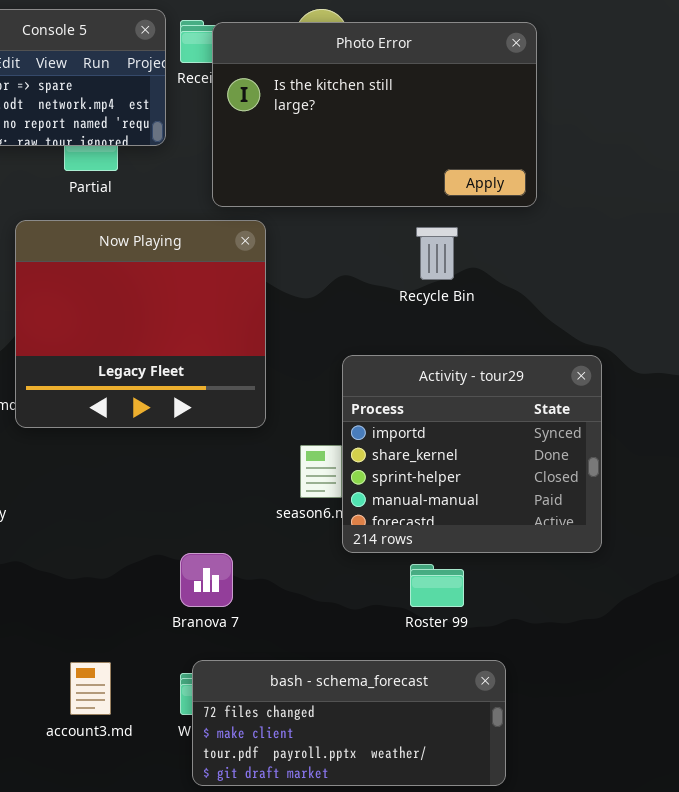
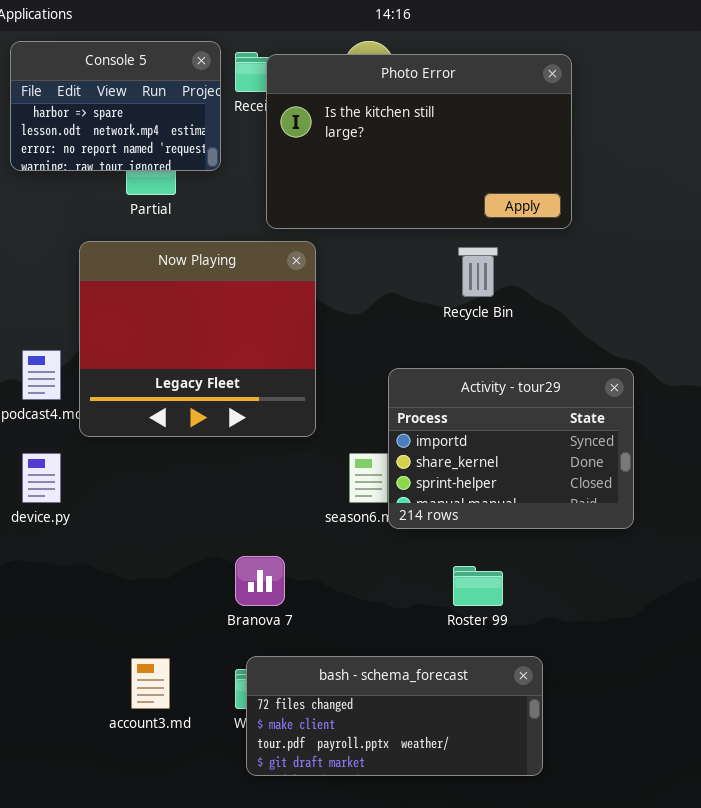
Activity - tour29: [342,355,602,553] -> [388,368,634,529], resized

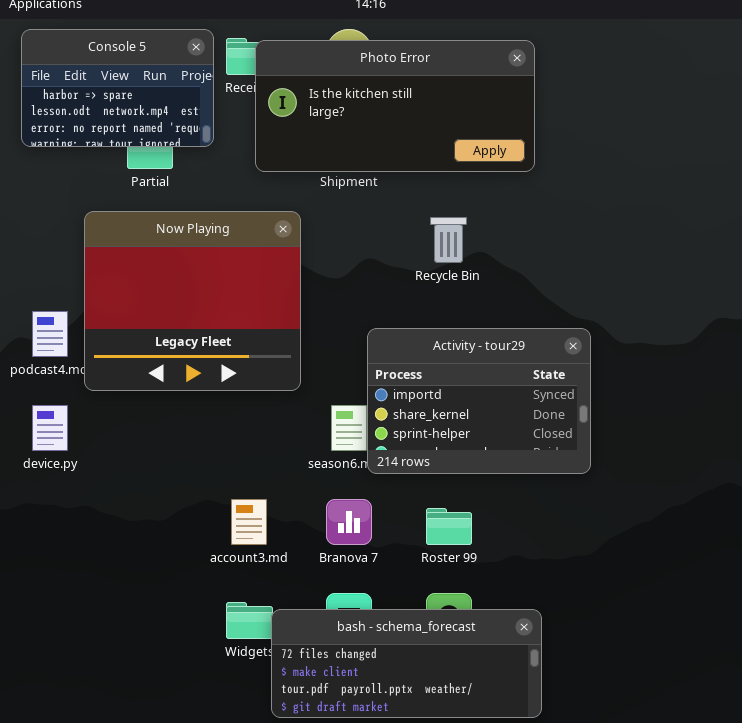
Photo Error: [266,54,572,229] -> [255,40,535,172], resized
Branova 7: [235,556,285,606] -> [326,499,372,545], moved
bash - schema_forecast: [246,656,543,776] -> [271,609,542,718], moved
account3.md: [131,658,170,709] -> [231,499,267,545], moved

